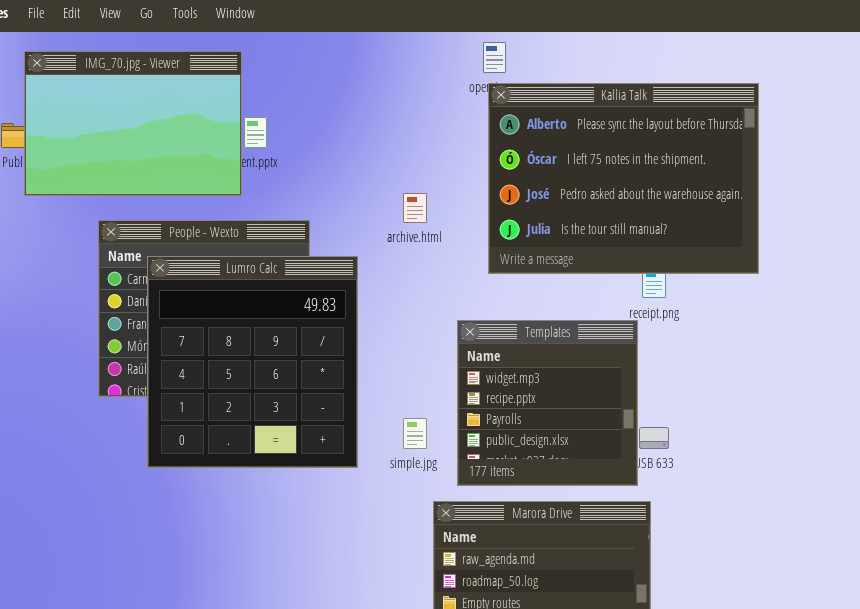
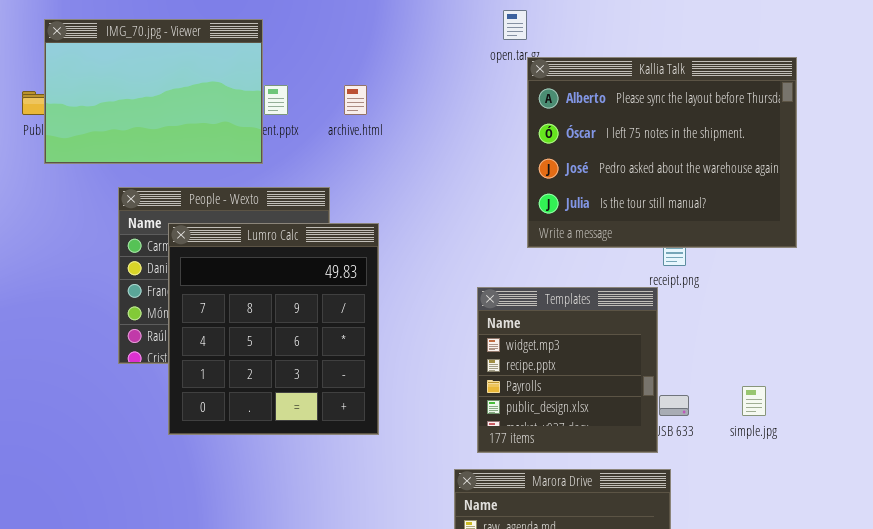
Kallia Talk: [488,83,759,274] -> [527,57,797,248], moved
archive.html: [403,193,427,223] -> [344,85,367,115], moved
simple.jpg: [403,418,427,449] -> [742,386,766,416], moved

